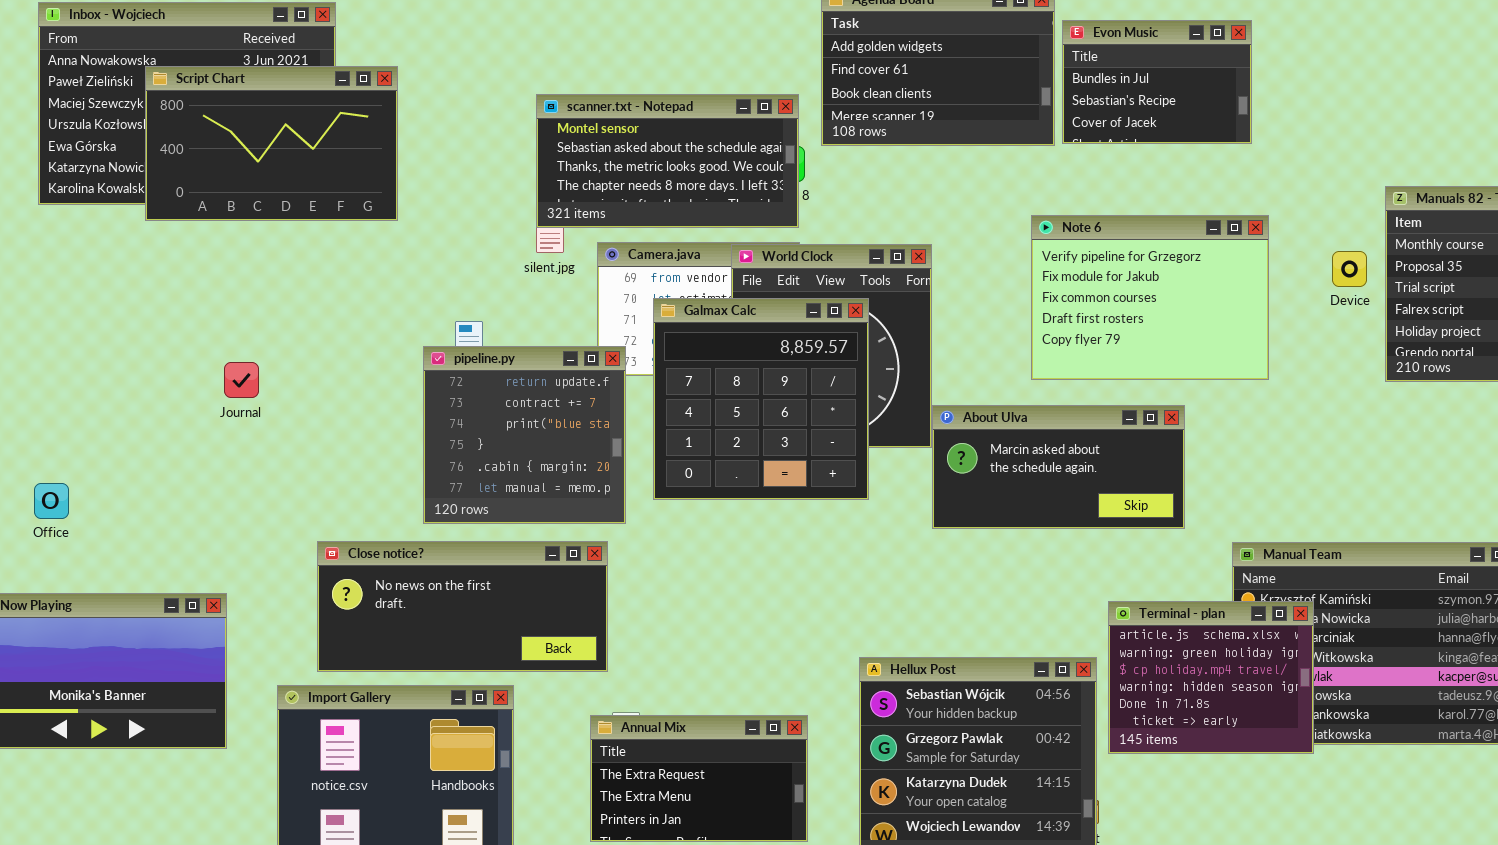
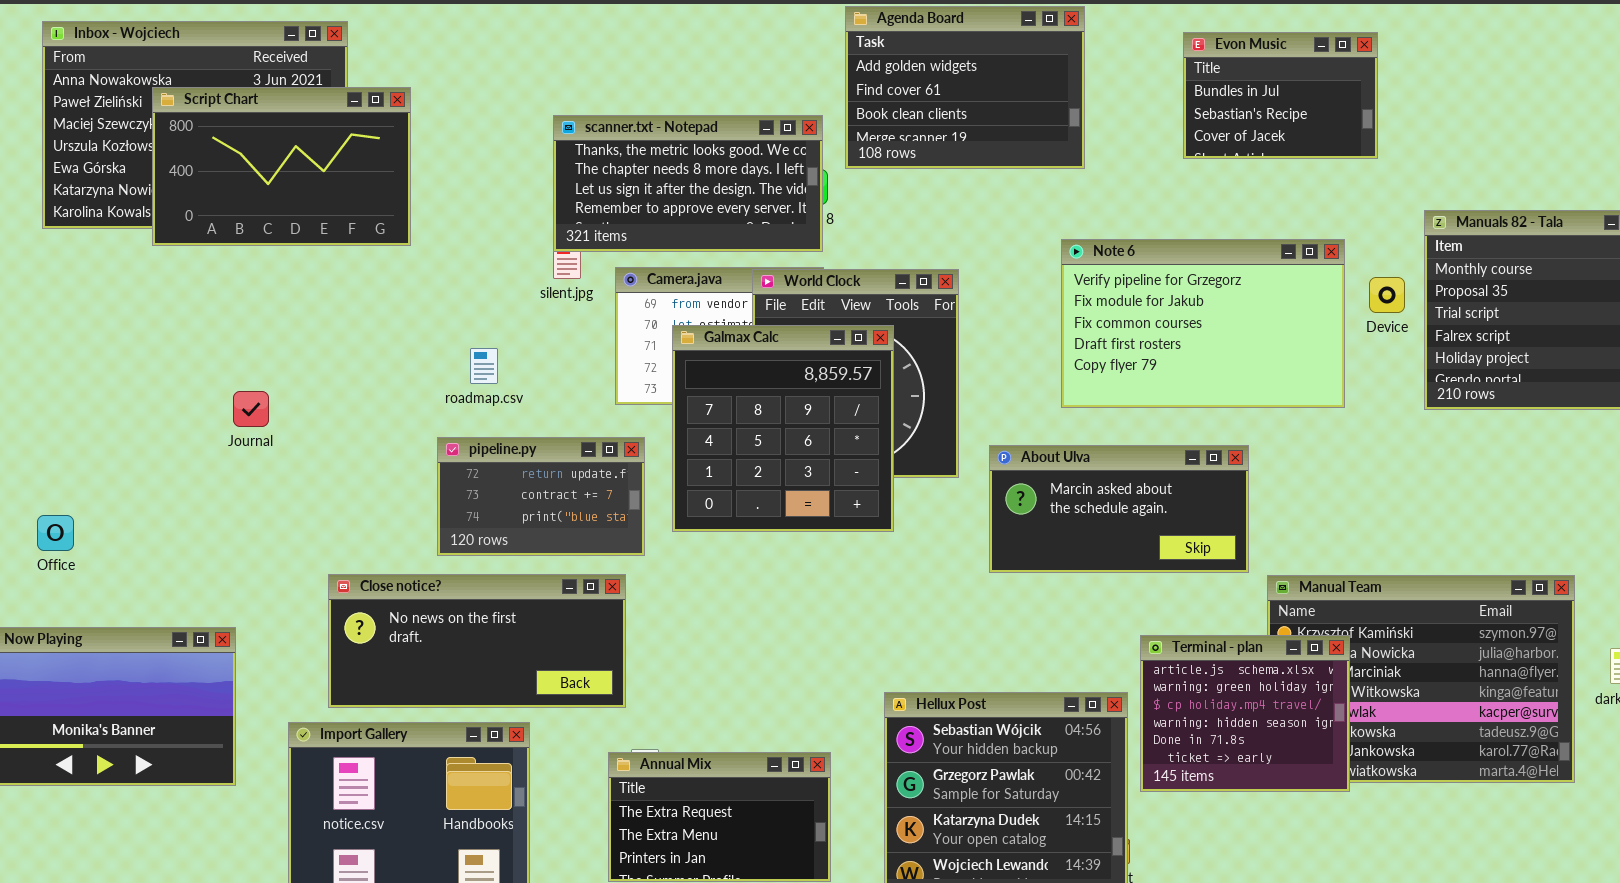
Evon Music: [1062,20,1252,144] -> [1183,32,1378,159], moved
scanner.txt - Notepad: [536,94,799,228] -> [553,115,823,252], scrolled down 2 rows
Note 6: [1031,215,1269,380] -> [1061,239,1345,408], resized
pipeline.py: [423,346,626,524] -> [437,437,645,556], resized
About Ulva: [932,405,1185,529] -> [989,445,1249,573], moved

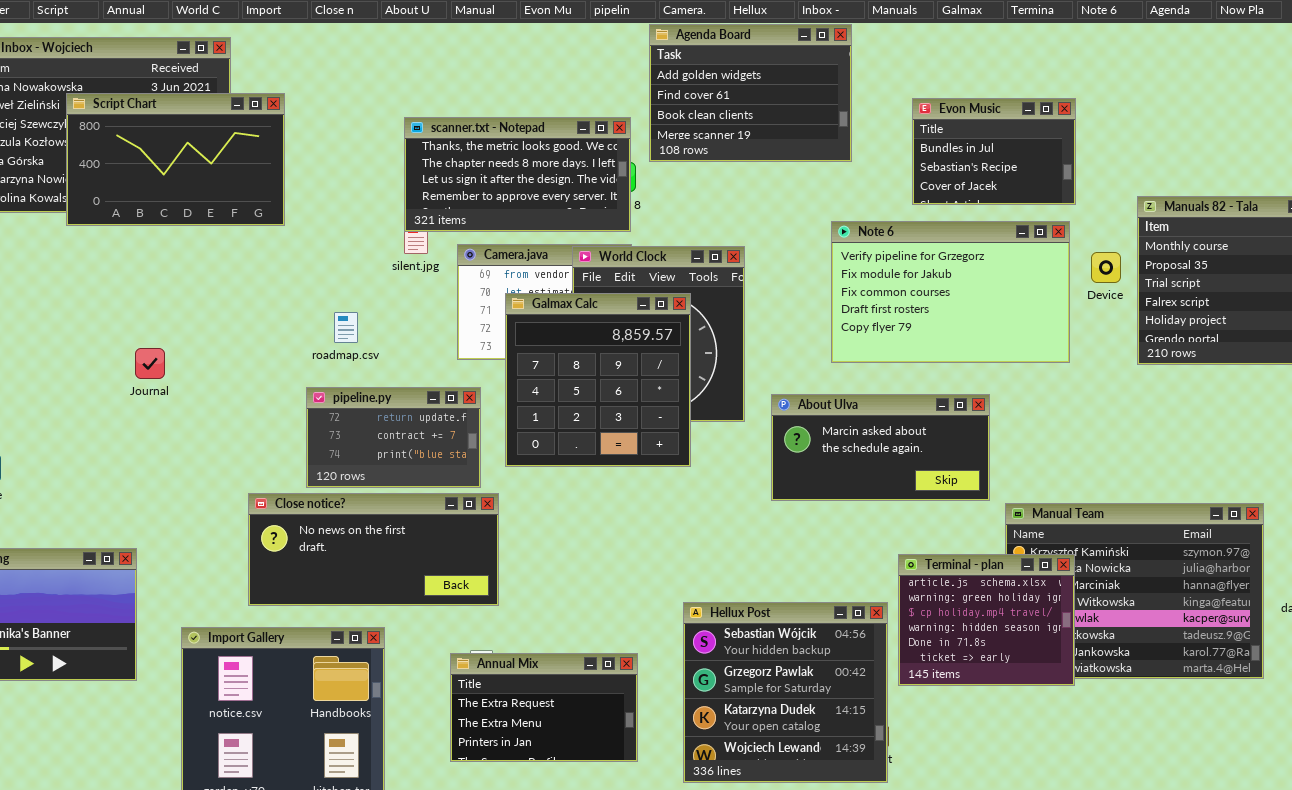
Evon Music: [1183,32,1378,159] -> [912,98,1076,205], moved
Close notice?: [328,574,626,708] -> [248,493,499,606], moved

